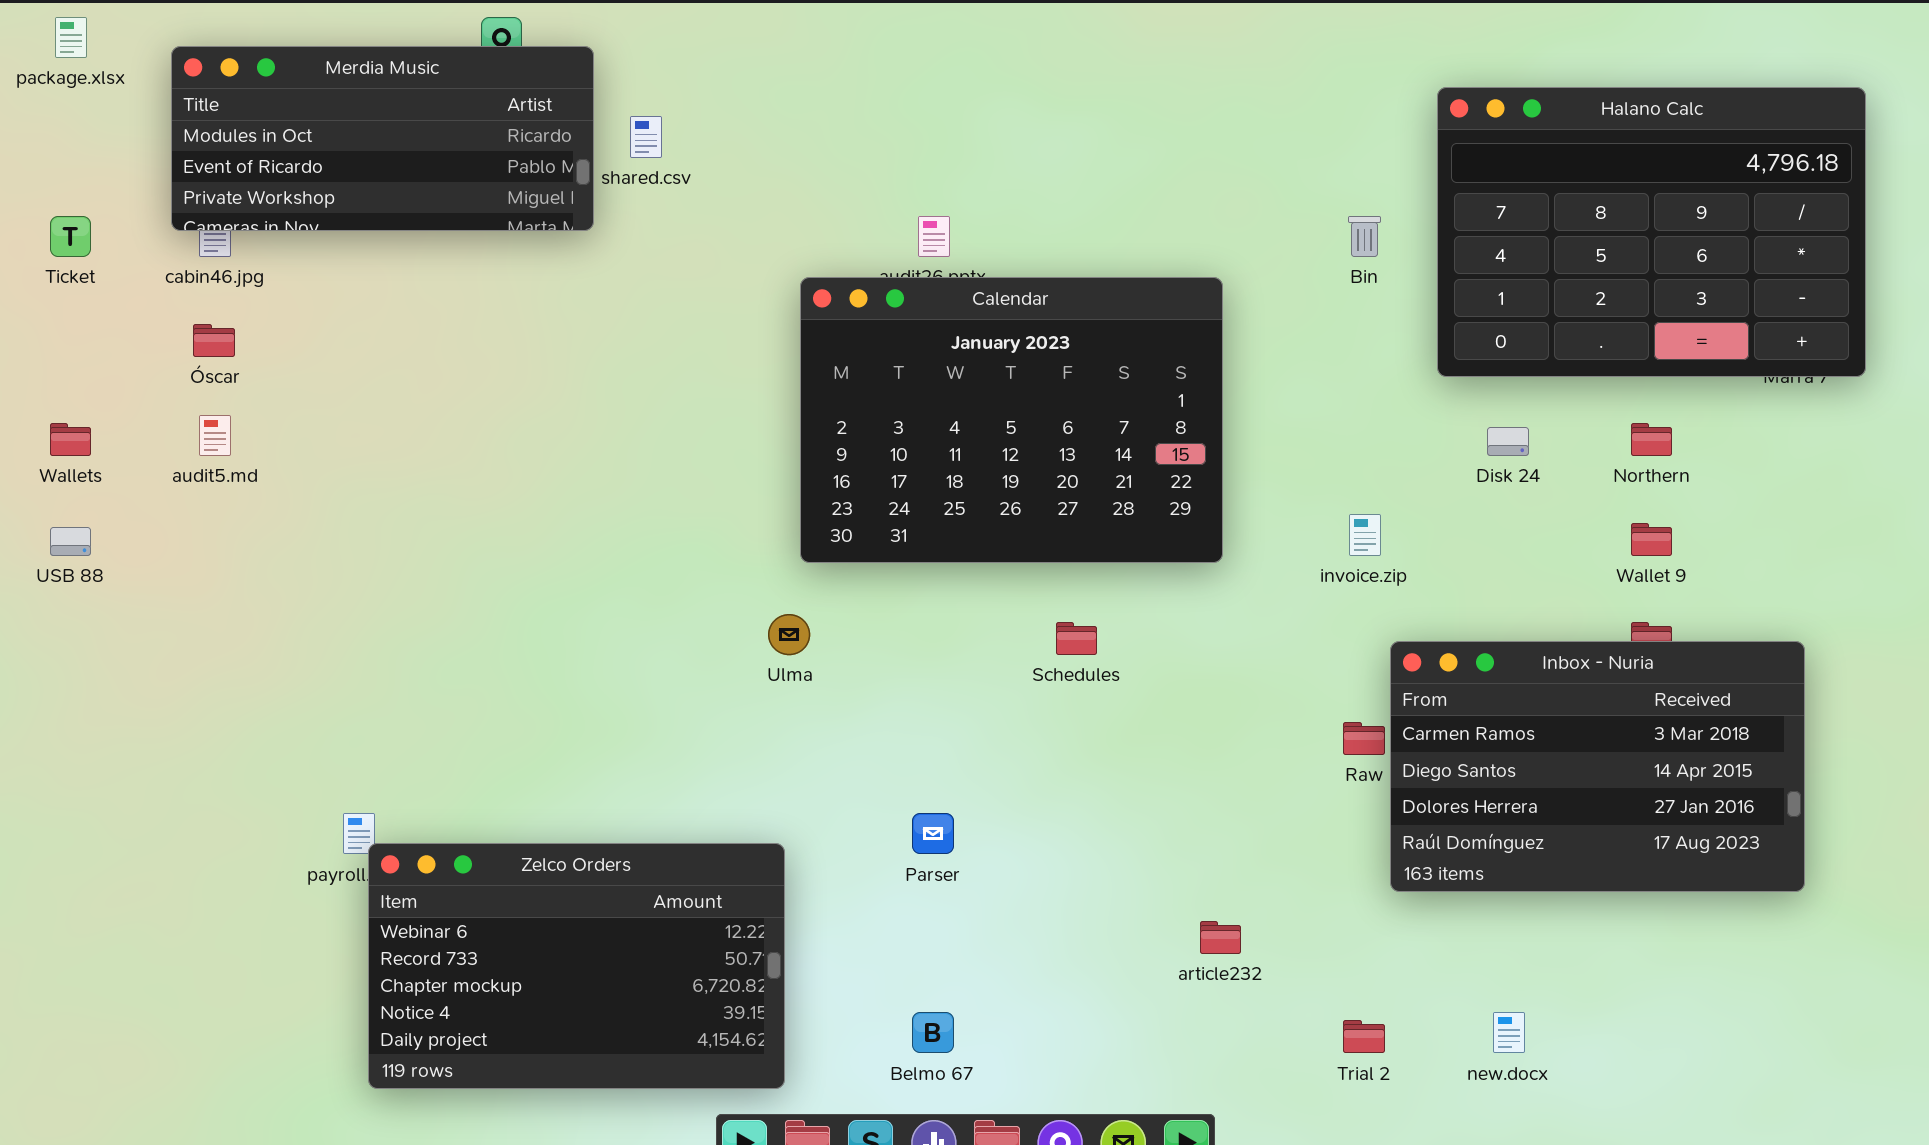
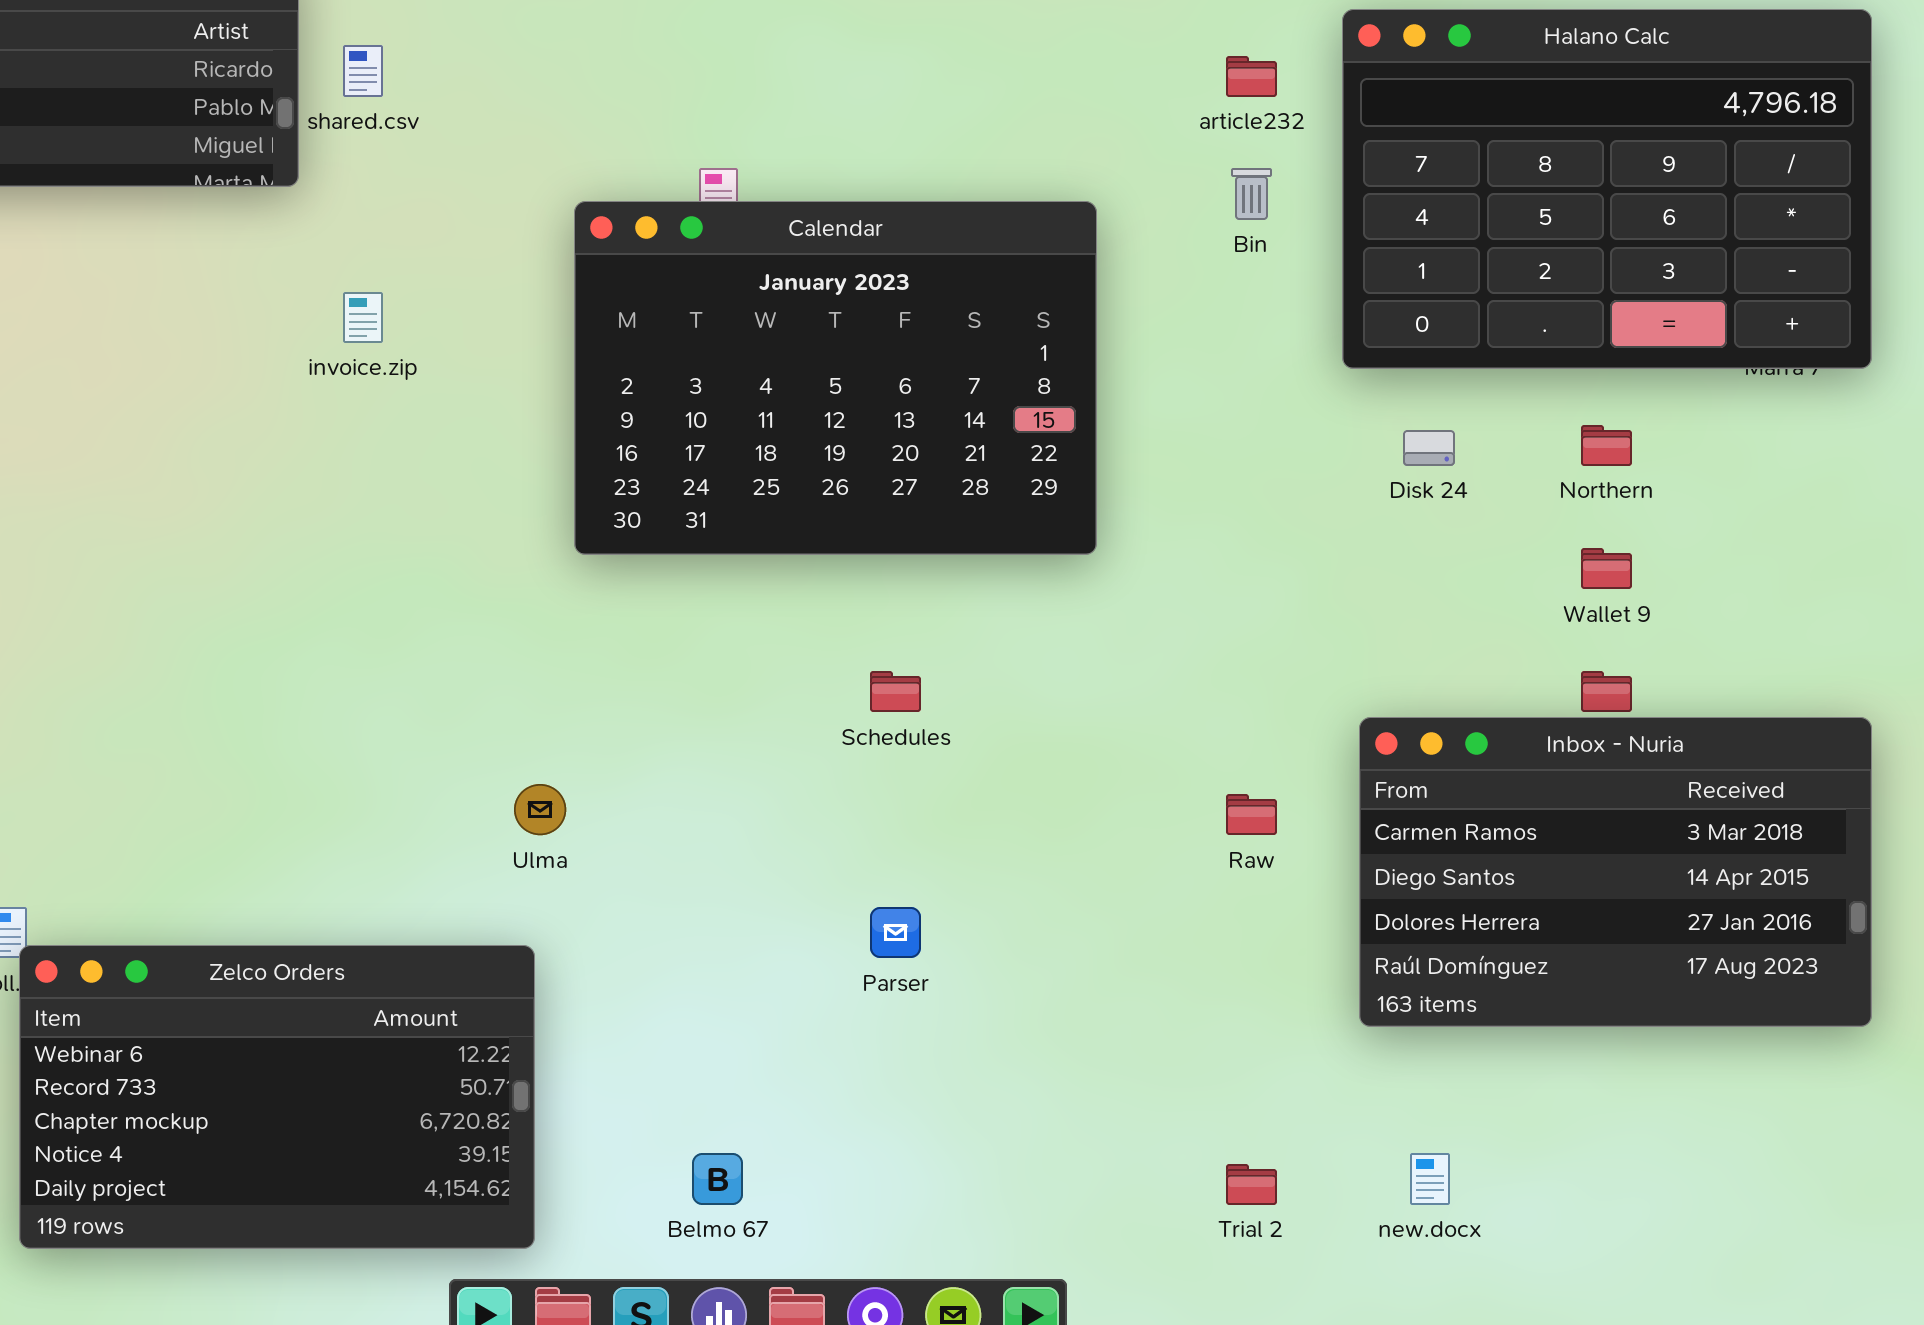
Calendar: [800,277,1223,563] -> [574,201,1097,555], moved
invoice.zip: [1349,514,1381,556] -> [343,292,383,343], moved
Ulma: [768,614,810,655] -> [514,784,566,835], moved
Inbox - Nuria: [1390,641,1805,892] -> [1359,717,1872,1027], moved
Parser: [912,813,954,854] -> [870,907,921,958], moved
article232: [1200,921,1241,954] -> [1226,56,1277,97], moved

